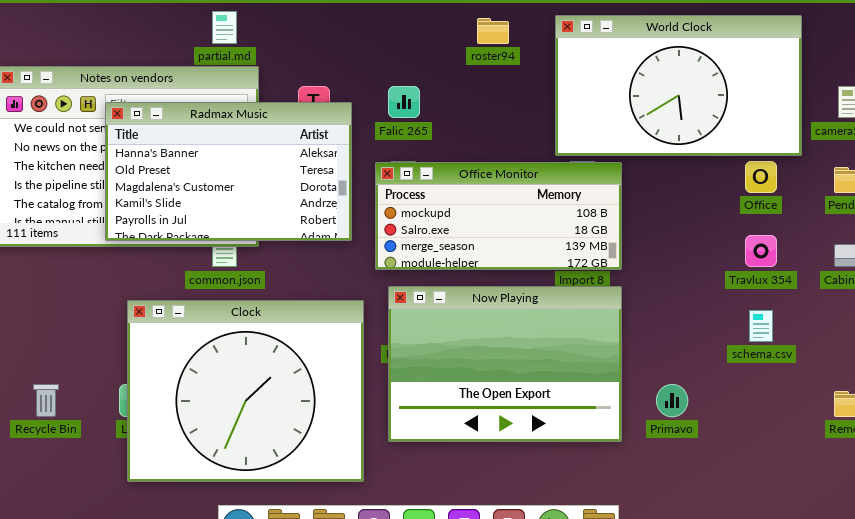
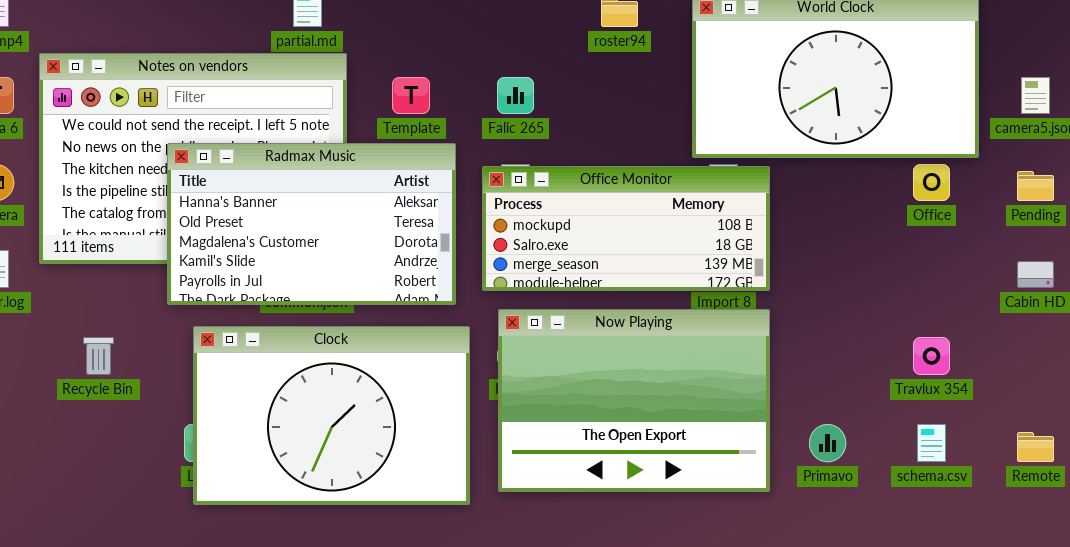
Radmax Music: [105,102,352,241] -> [167,143,456,305], moved
Travlux 354: [745,235,777,267] -> [913,337,950,375], moved
Clock: [127,300,364,482] -> [193,326,470,505], resized
schema.csv: [749,310,773,342] -> [917,424,946,462], moved
Recycle Bin: [33,384,59,417] -> [83,337,114,375], moved

